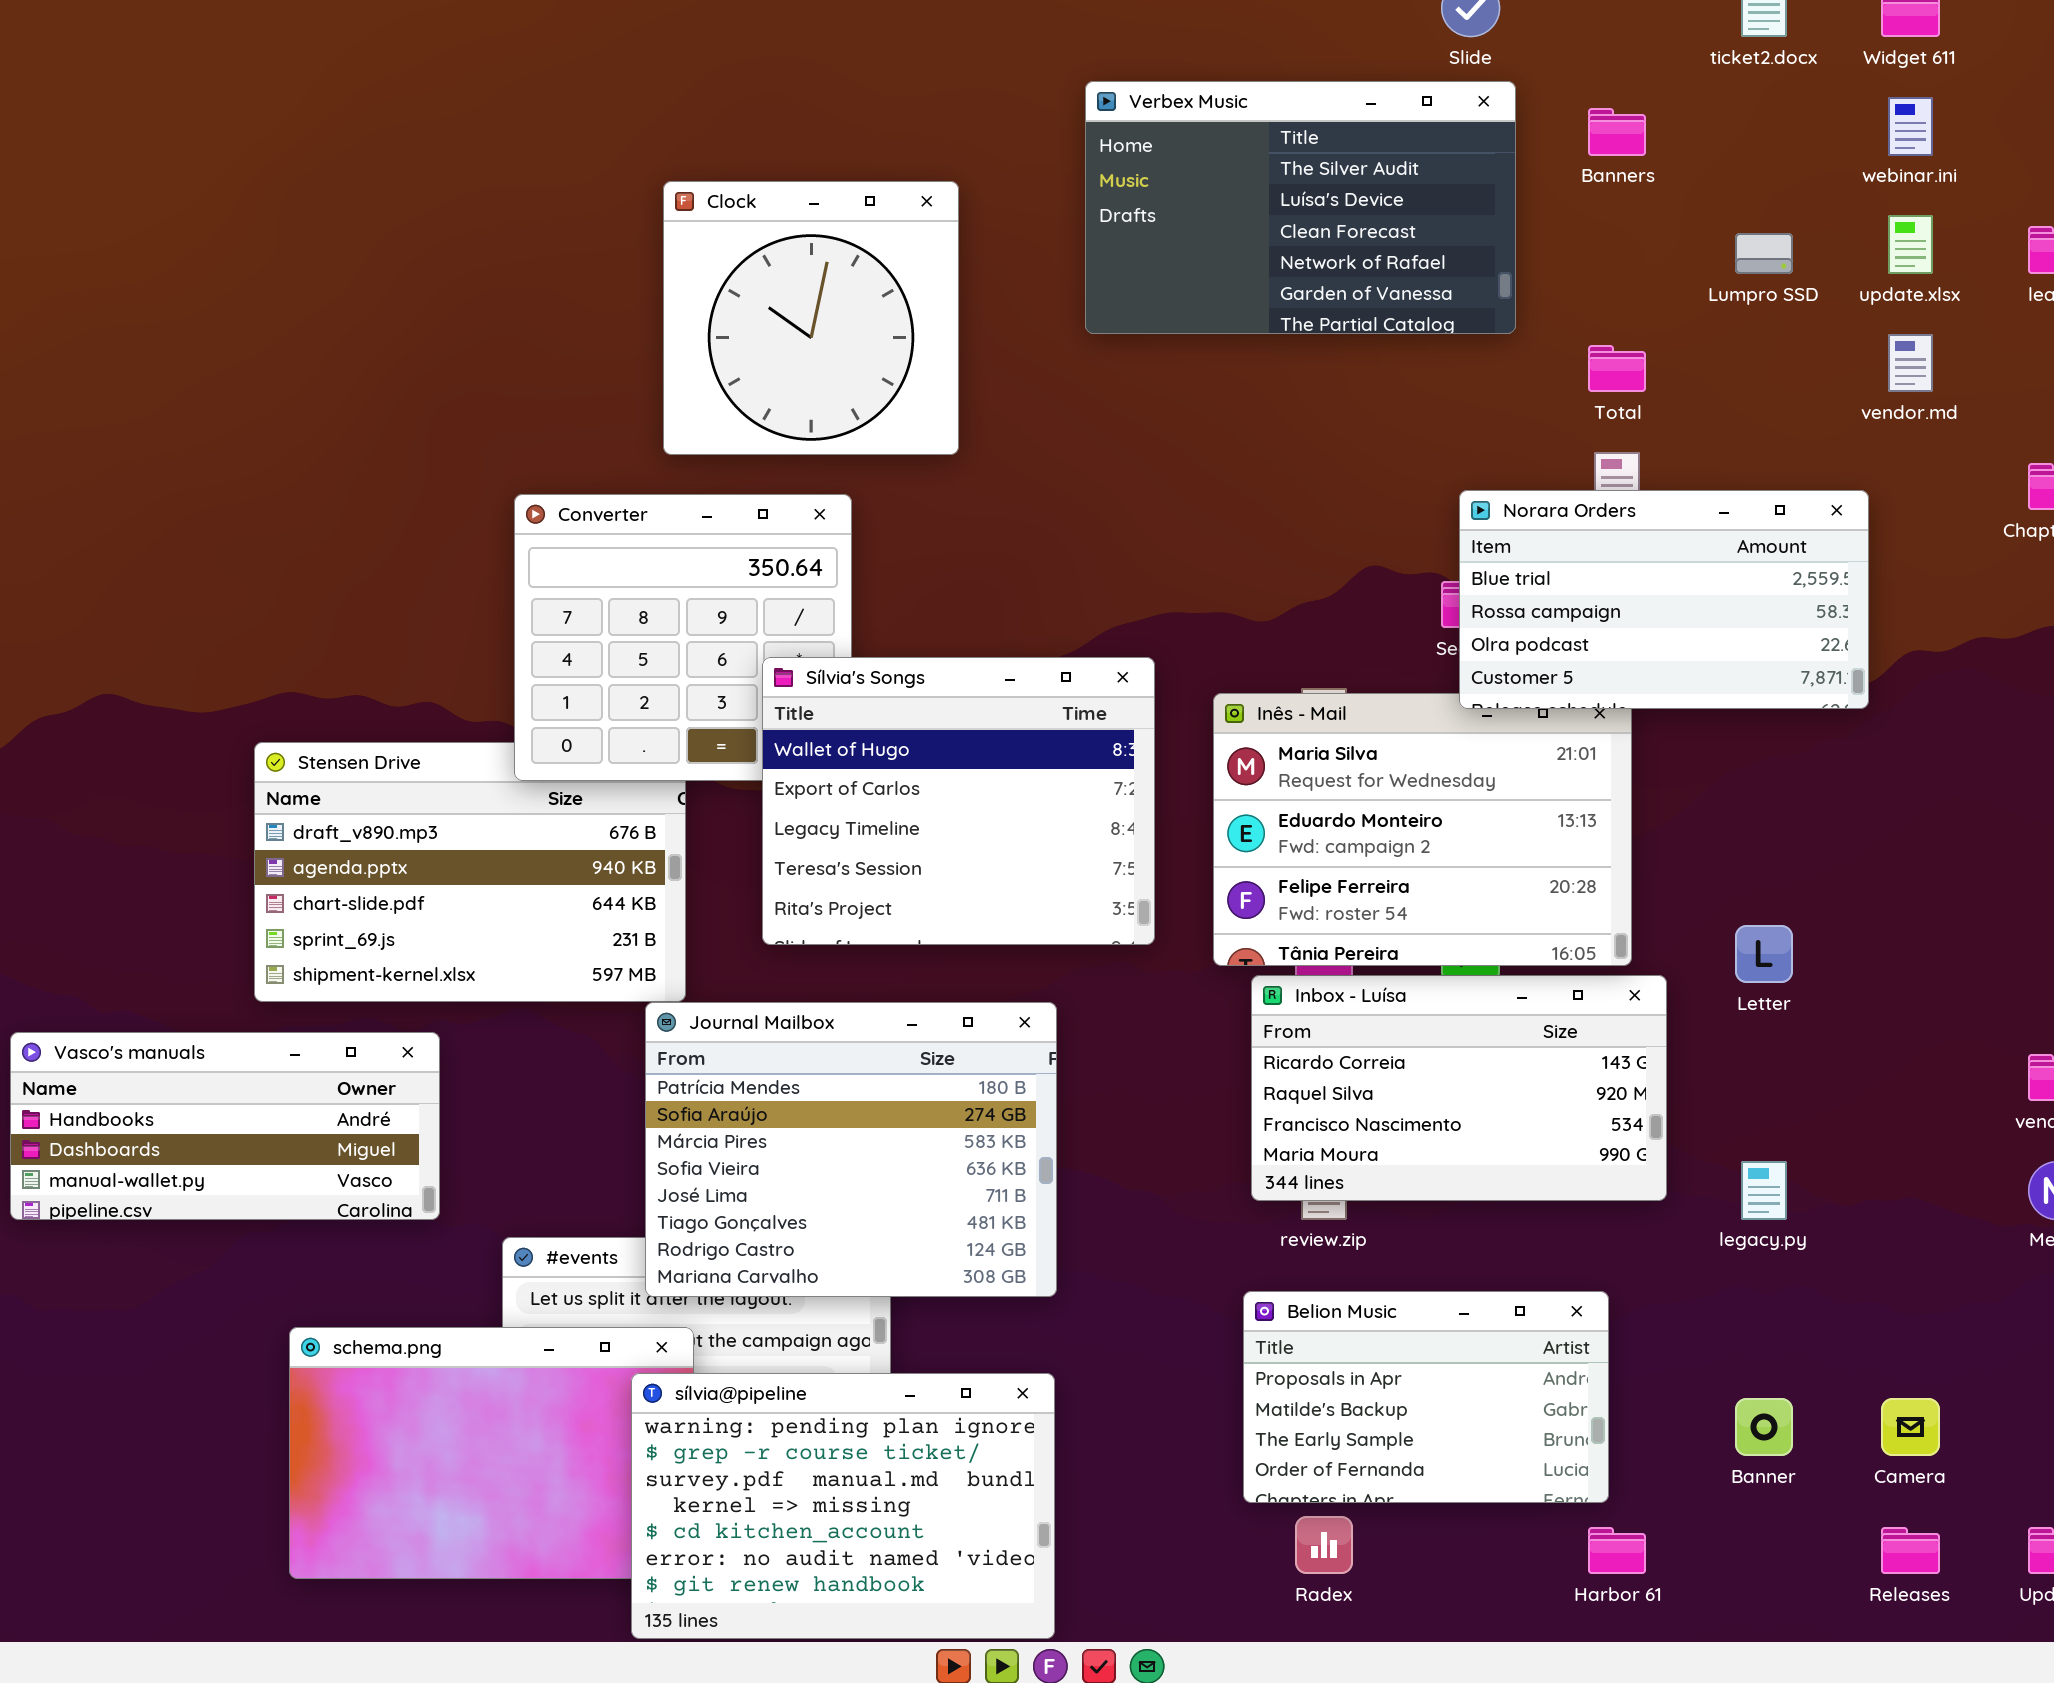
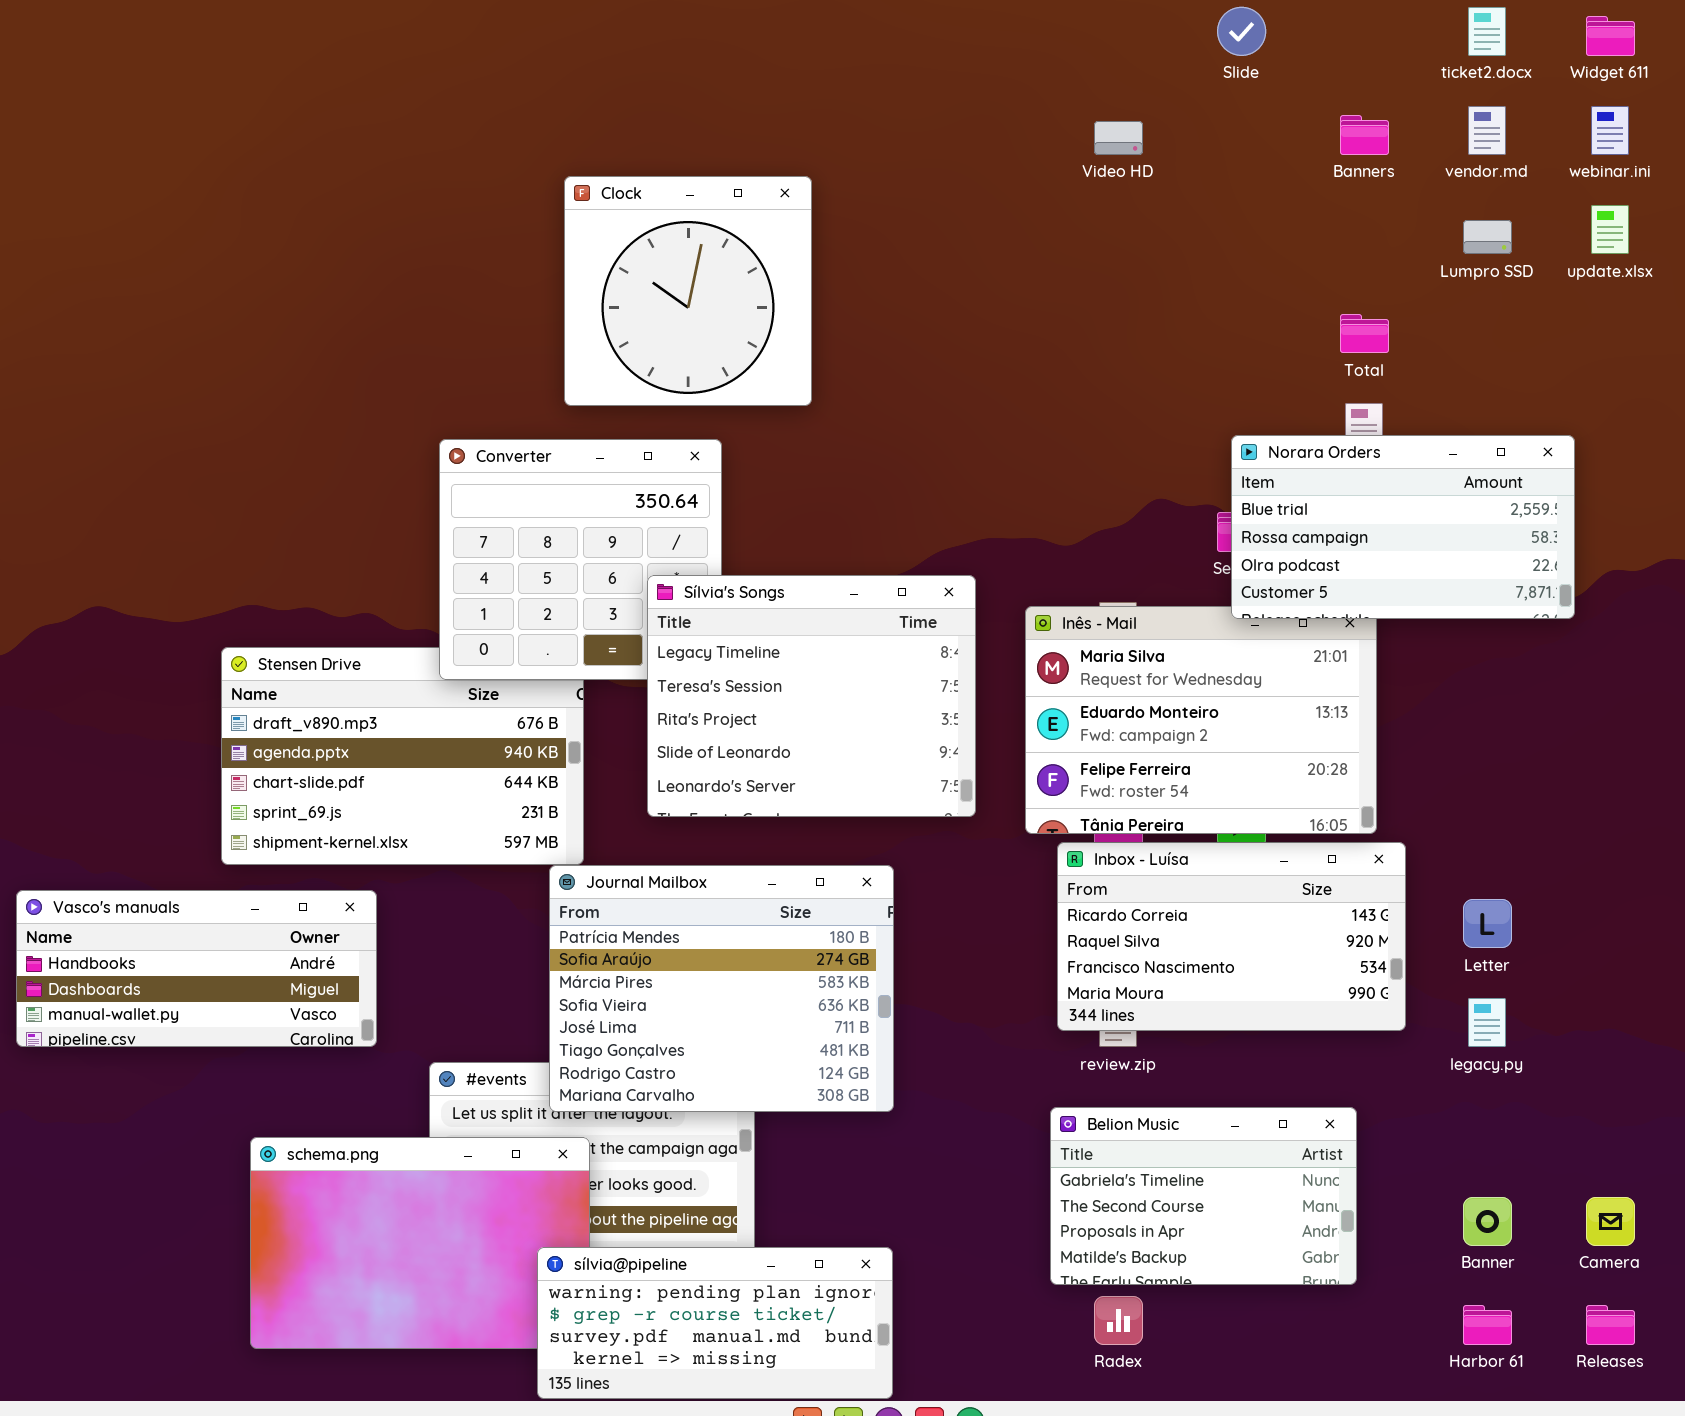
Verbex Music: [1085,81,1516,334] -> none, closed
vendor.md: [1888,334,1933,392] -> [1468,106,1506,155], moved
Sílvia's Songs: [762,657,1155,945] -> [647,575,976,817], scrolled down 2 rows
Letter: [1735,925,1793,983] -> [1463,899,1512,948], moved
Belion Music: [1243,1291,1609,1503] -> [1050,1107,1357,1285], scrolled up 2 rows
sílvia@pipeline: [631,1373,1055,1639] -> [537,1247,893,1399], resized
Harbor 61: [1588,1527,1646,1574] -> [1463,1305,1512,1345], moved

